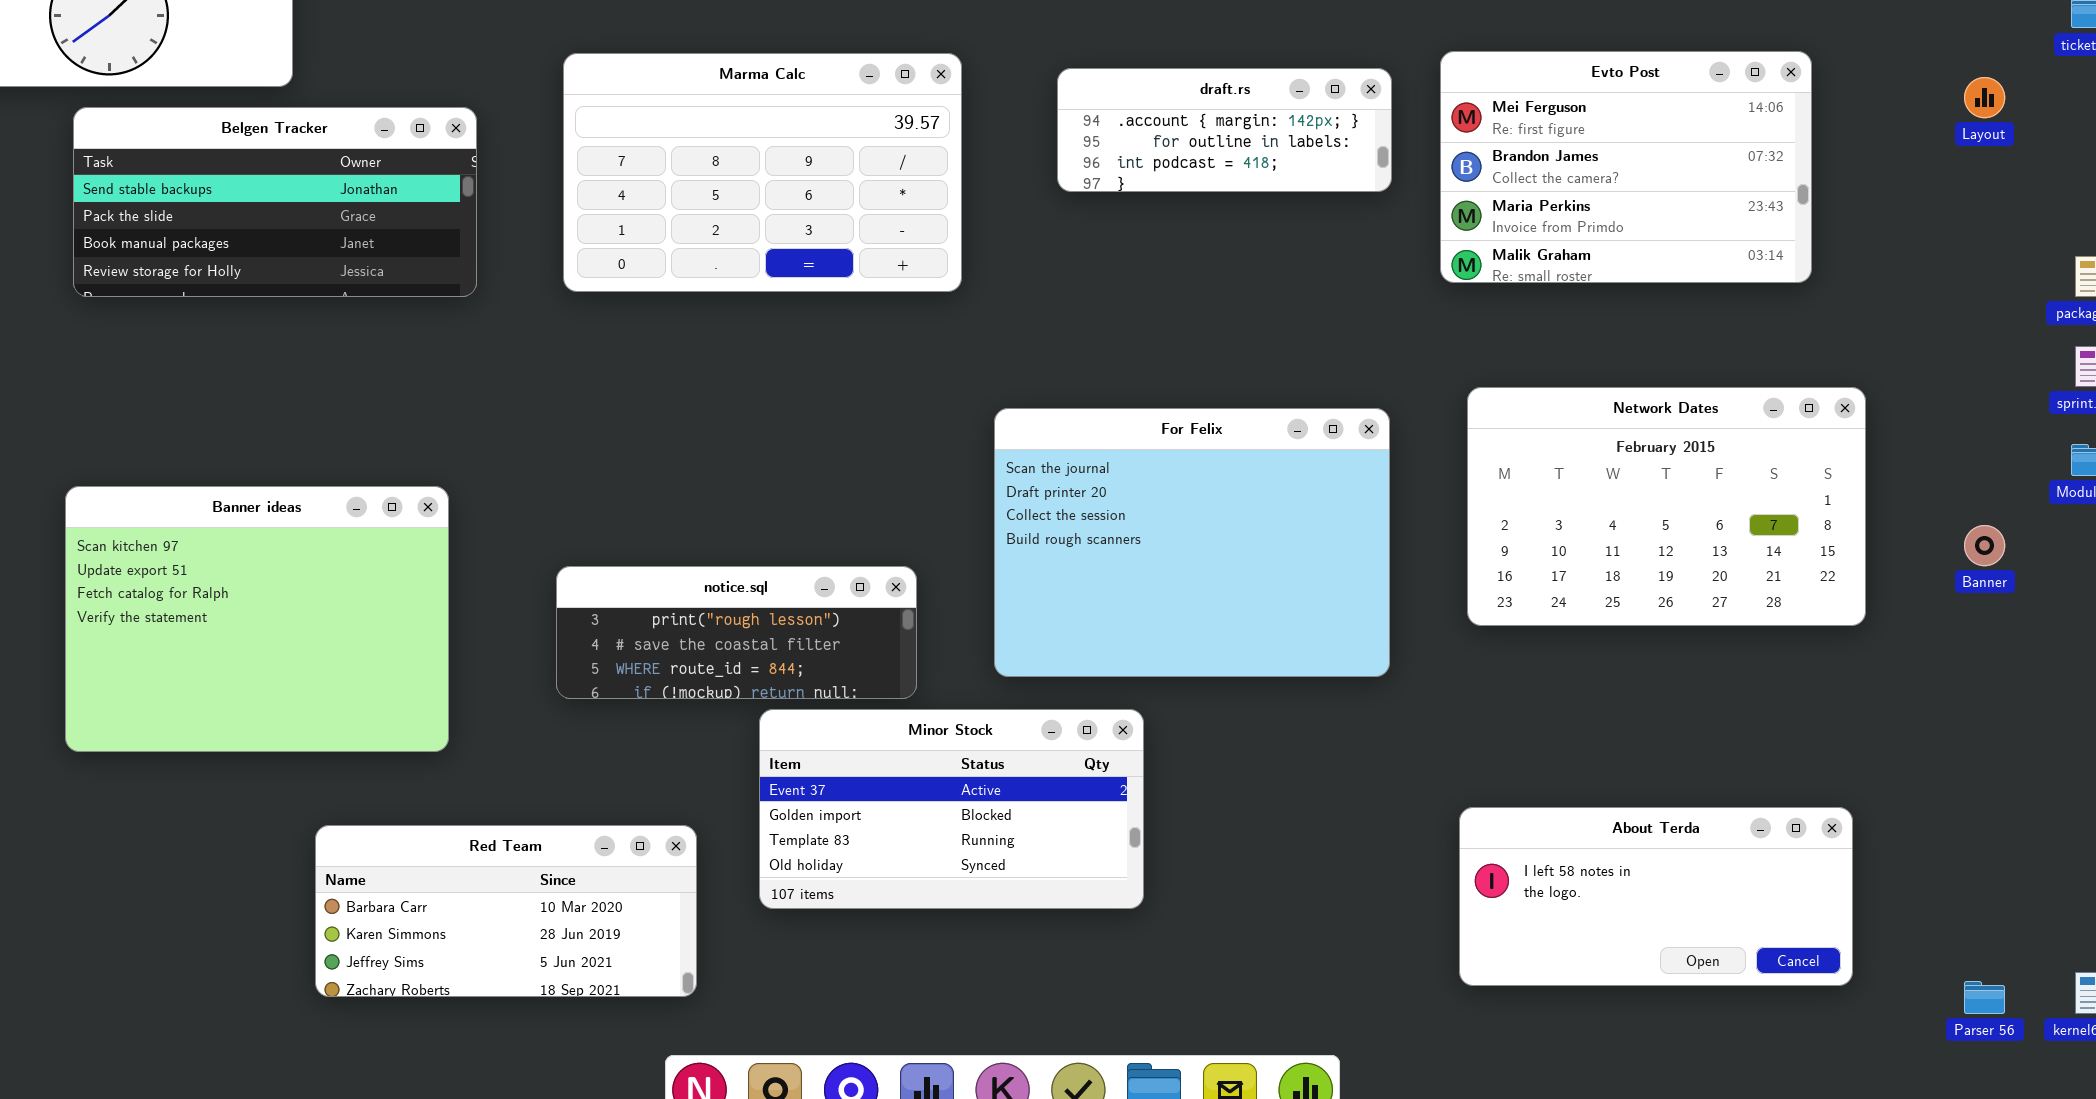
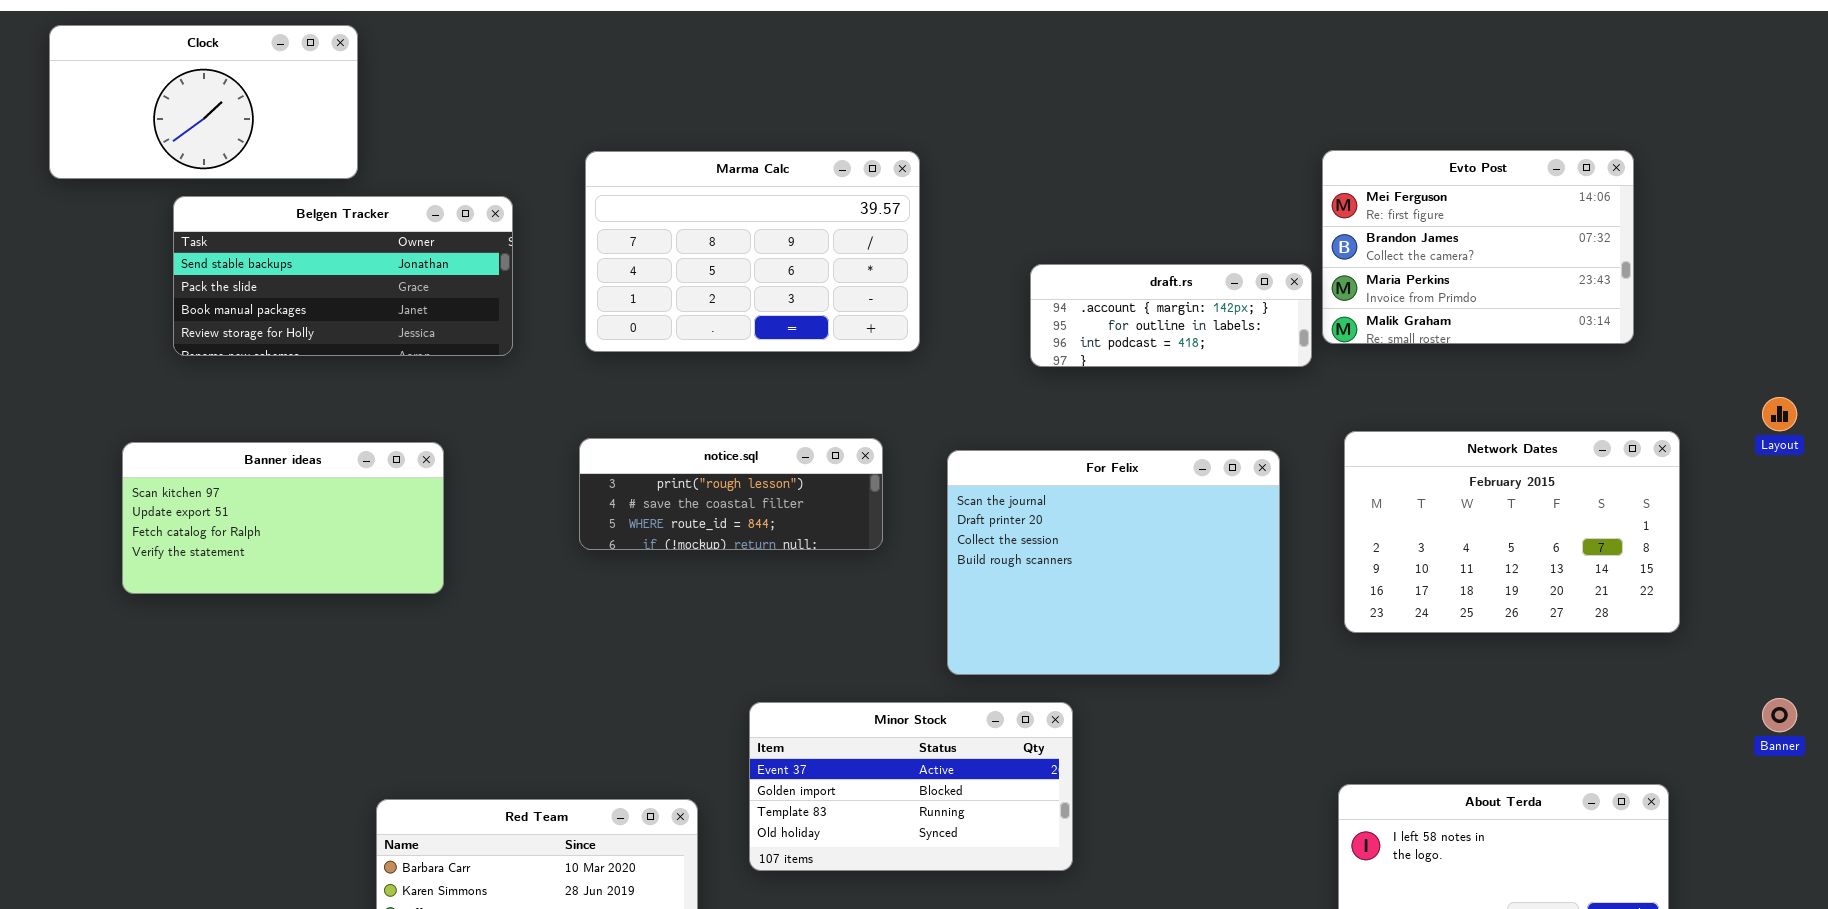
draft.rs: [1057,68,1392,192] -> [1030,264,1312,367], moved
Layout: [1964,77,2005,118] -> [1762,397,1797,431], moved
Banner ideas: [65,486,449,752] -> [122,442,444,594], moved, resized
Banner: [1964,525,2005,566] -> [1762,698,1797,732], moved
notice.sql: [556,566,917,699] -> [579,438,883,550], moved

